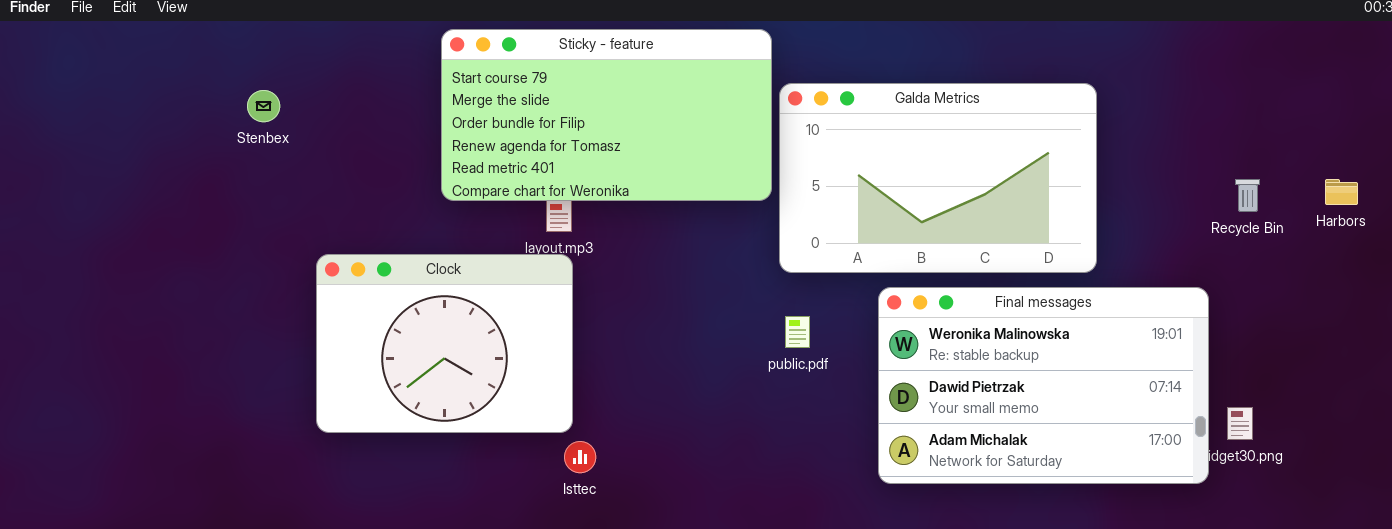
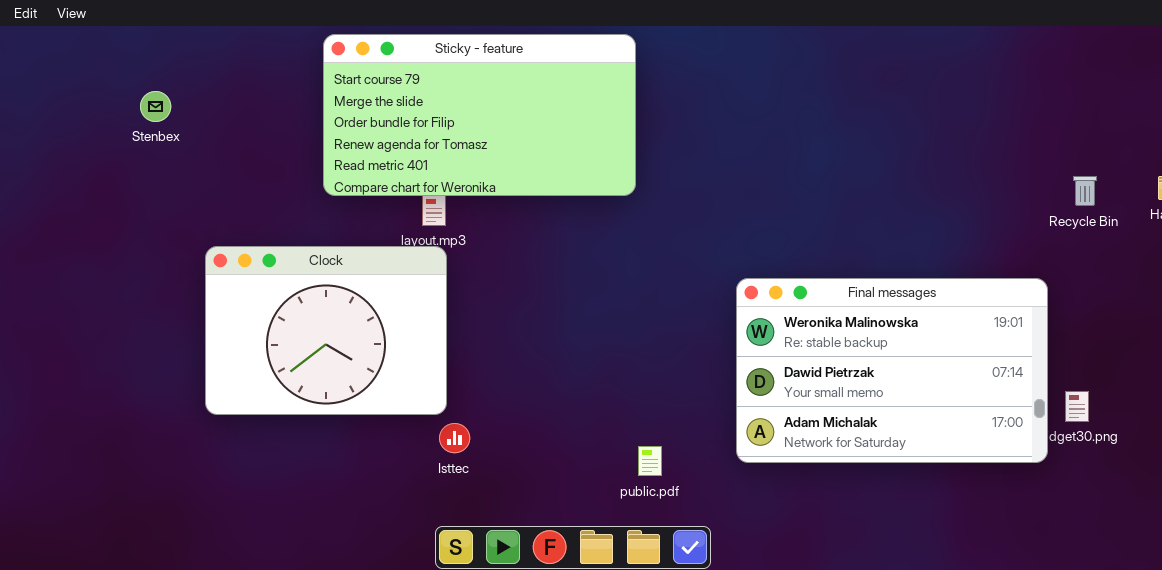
Galda Metrics: [779,83,1097,273] -> none, closed
public.pdf: [785,316,810,348] -> [638,446,662,476], moved

